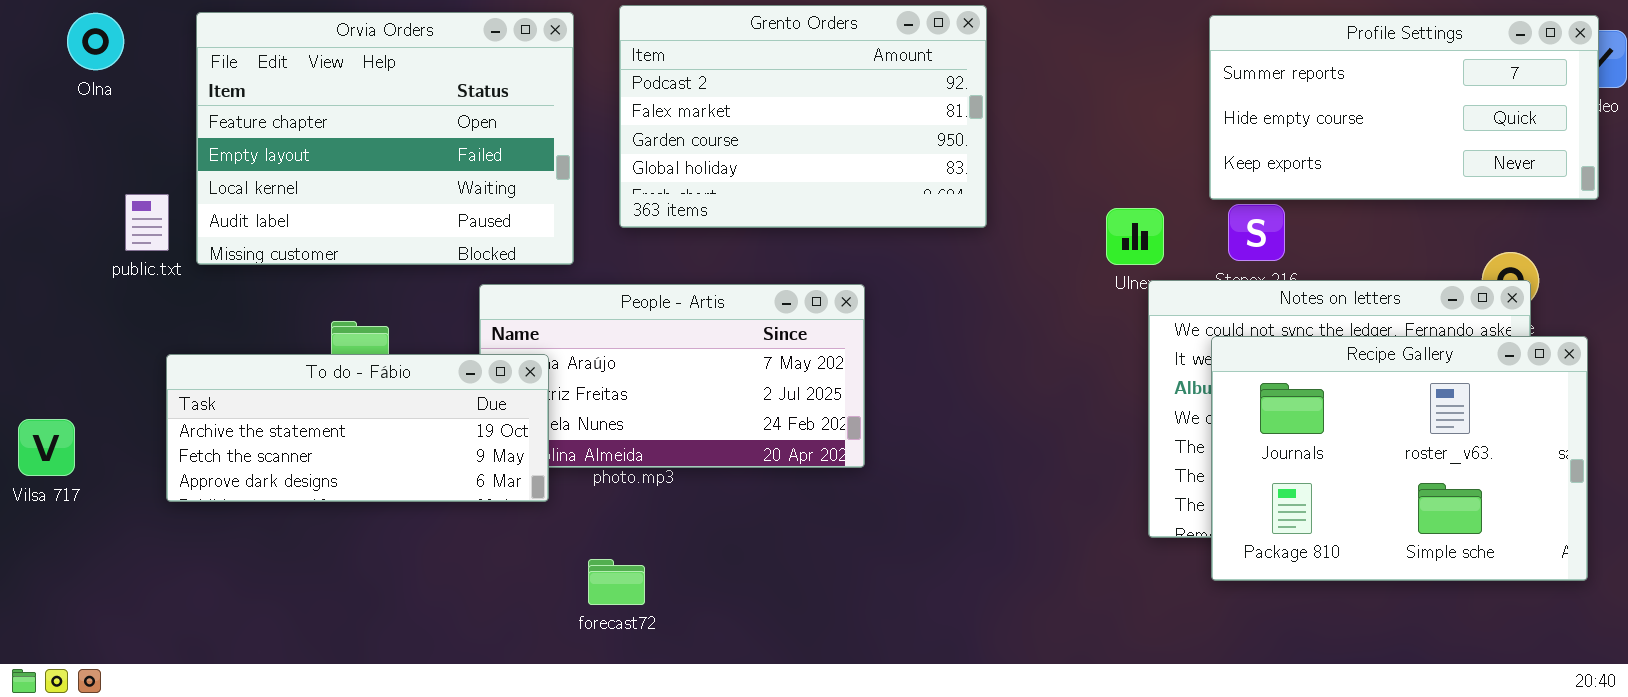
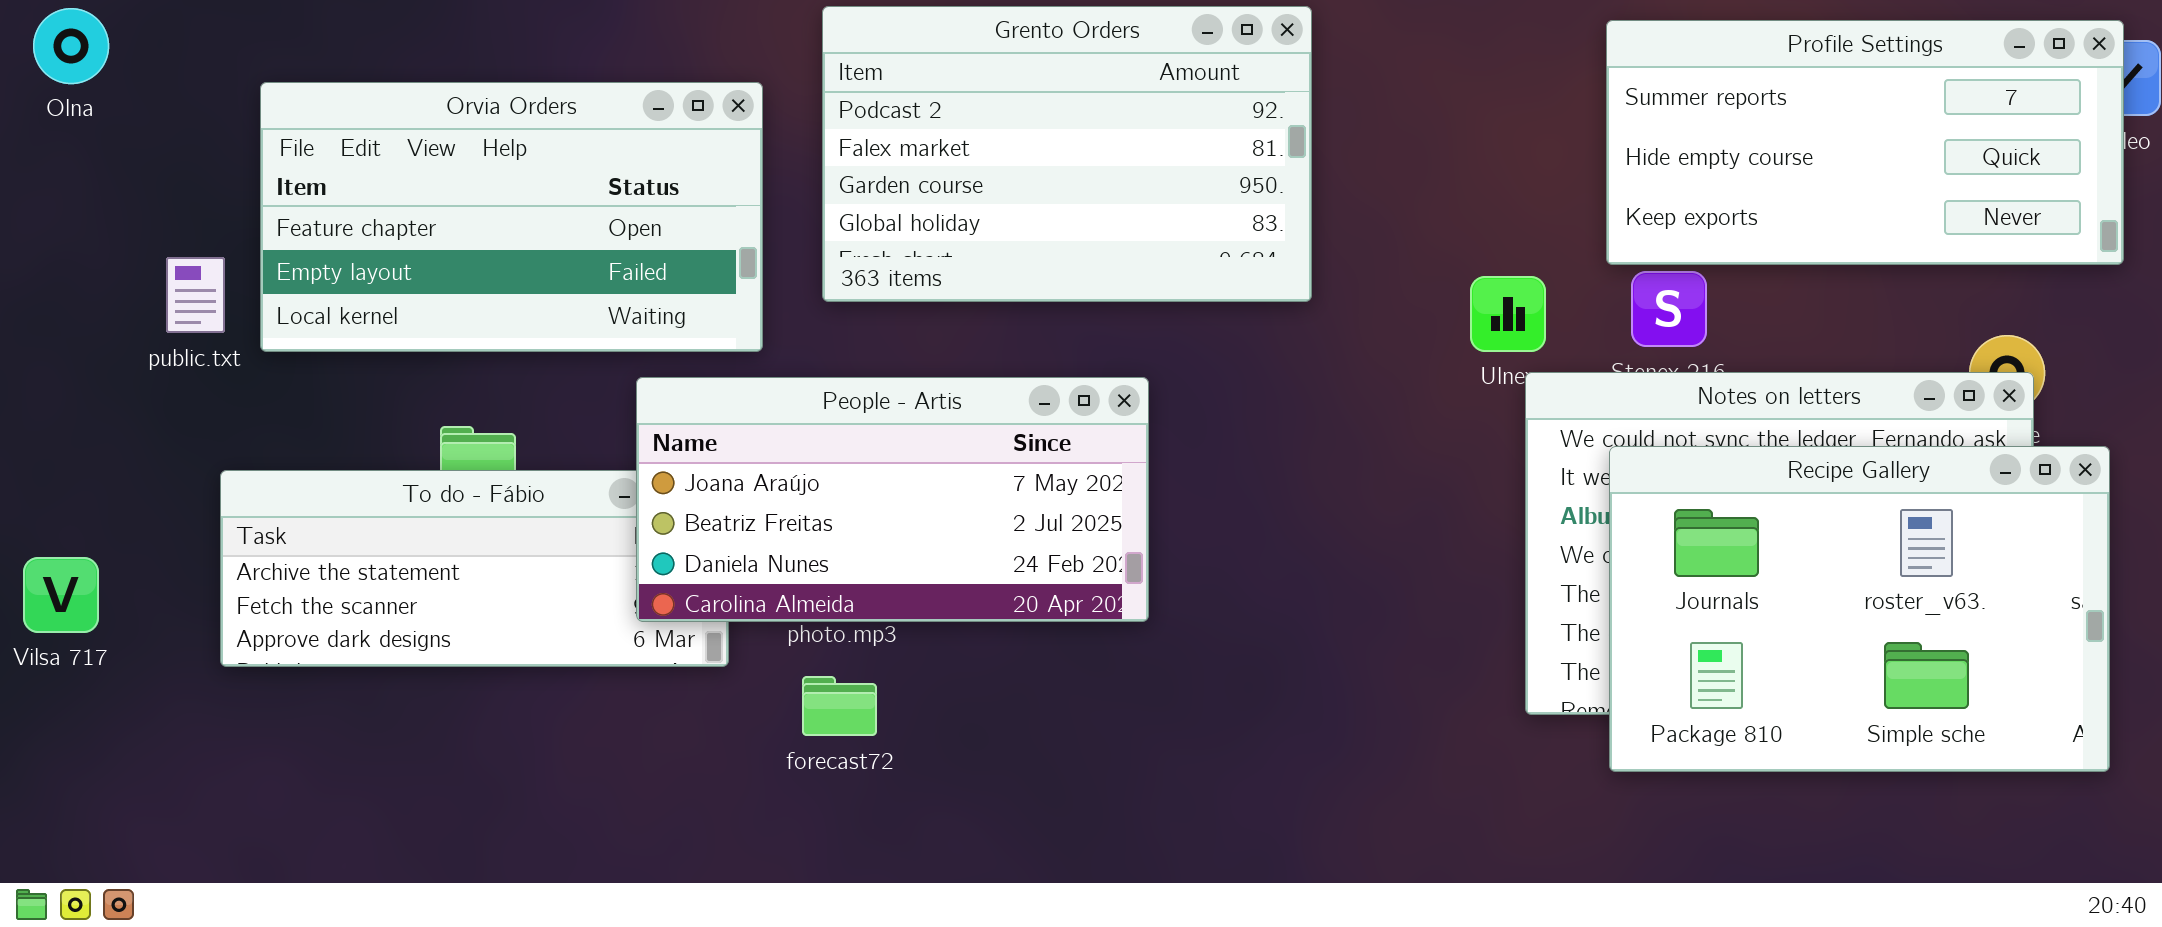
Orvia Orders: [196,12,574,265] -> [260,82,763,352], resized
Olna: [67,13,124,70] -> [33,8,109,84], moved
People - Artis: [479,284,865,468] -> [636,377,1149,622], raised
forecast72: [588,559,645,605] -> [802,676,877,736], moved

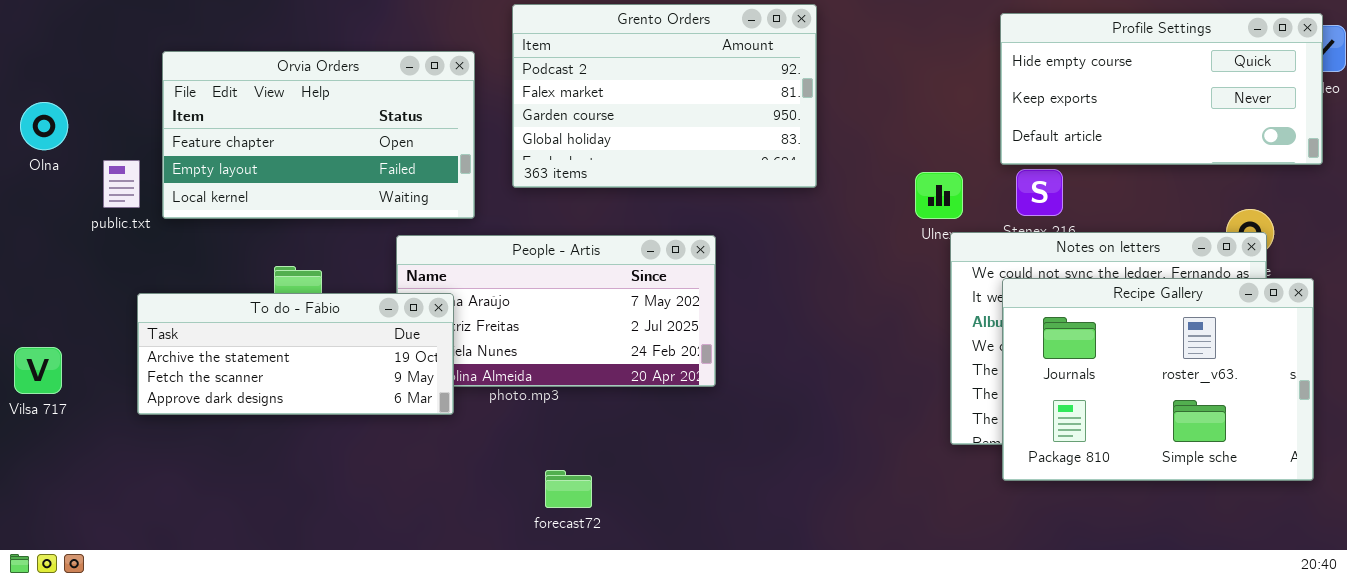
Olna: [33,8,109,84] -> [20,102,68,150], moved
Profile Settings: [1606,20,2124,265] -> [1000,13,1323,165], scrolled down 1 row
To do - Fábio: [220,470,729,667] -> [137,293,454,415], raised
forecast72: [802,676,877,736] -> [545,470,592,508], moved

